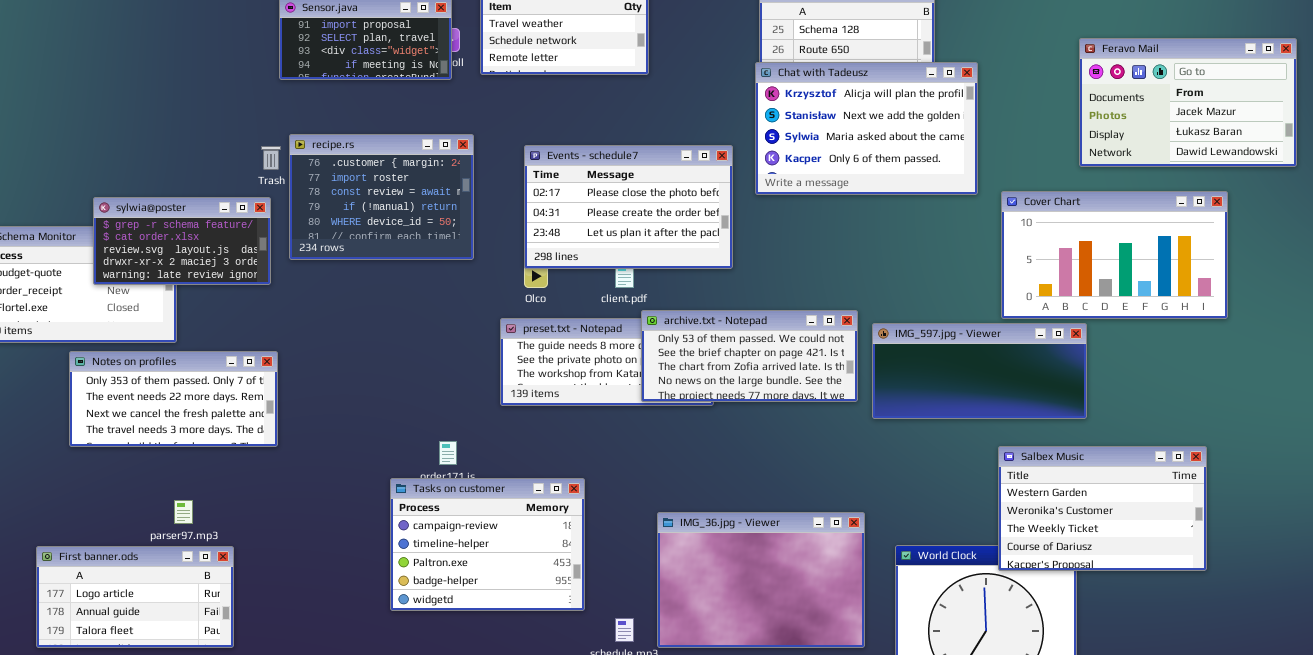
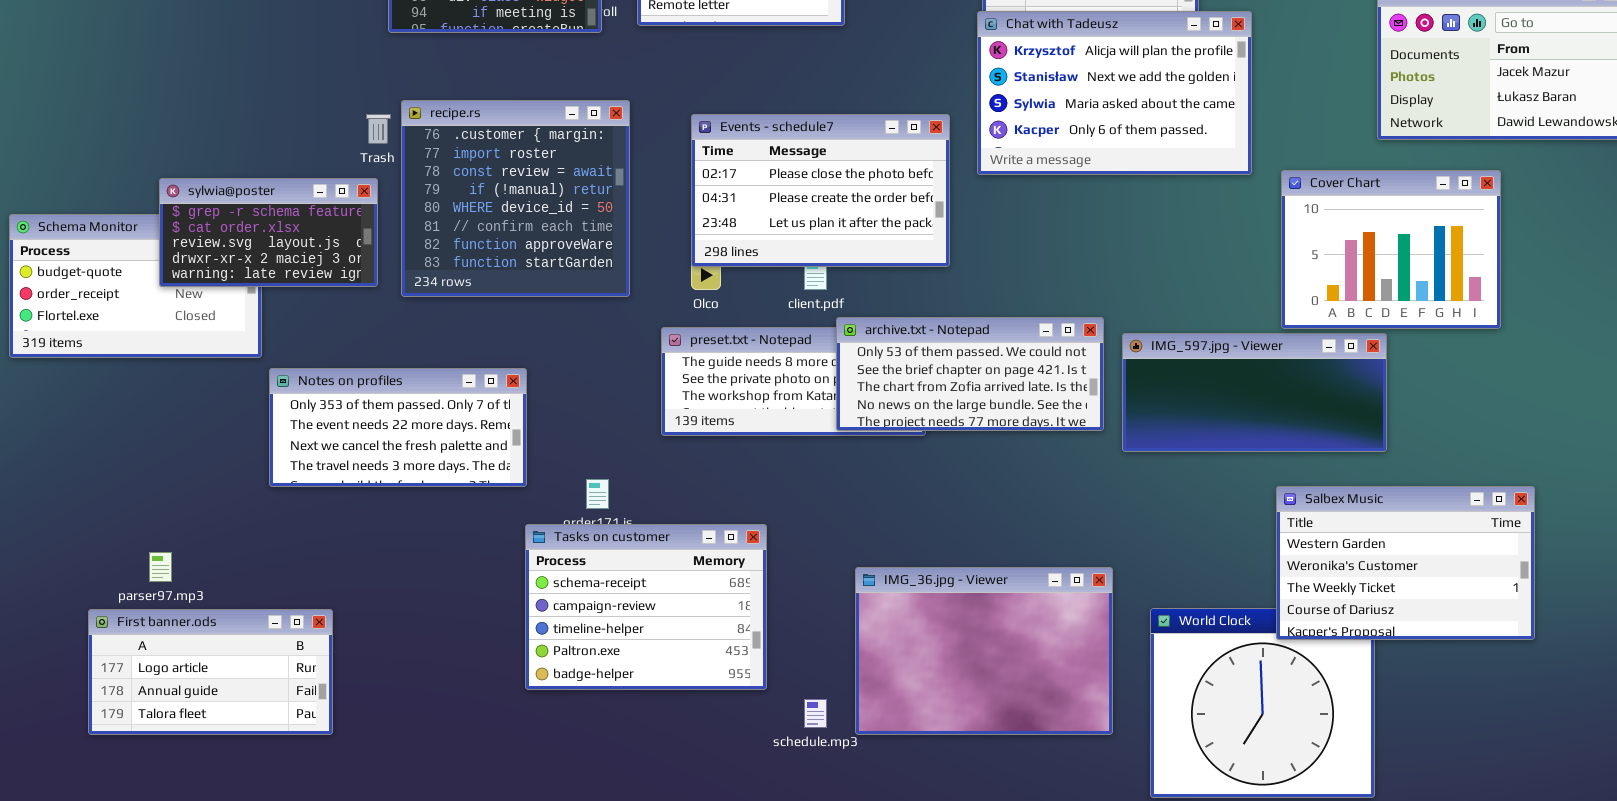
recipe.rs: [289,134,474,260] -> [401,100,630,297], resized
Cover Chart: [1001,191,1228,319] -> [1281,170,1501,329], resized
Notes on profiles: [69,351,278,447] -> [269,368,527,487], moved
Tasks on customer: [390,478,585,611] -> [525,524,767,690], scrolled up 1 row
parser97.mp3: [174,500,193,524] -> [149,552,172,582], moved

